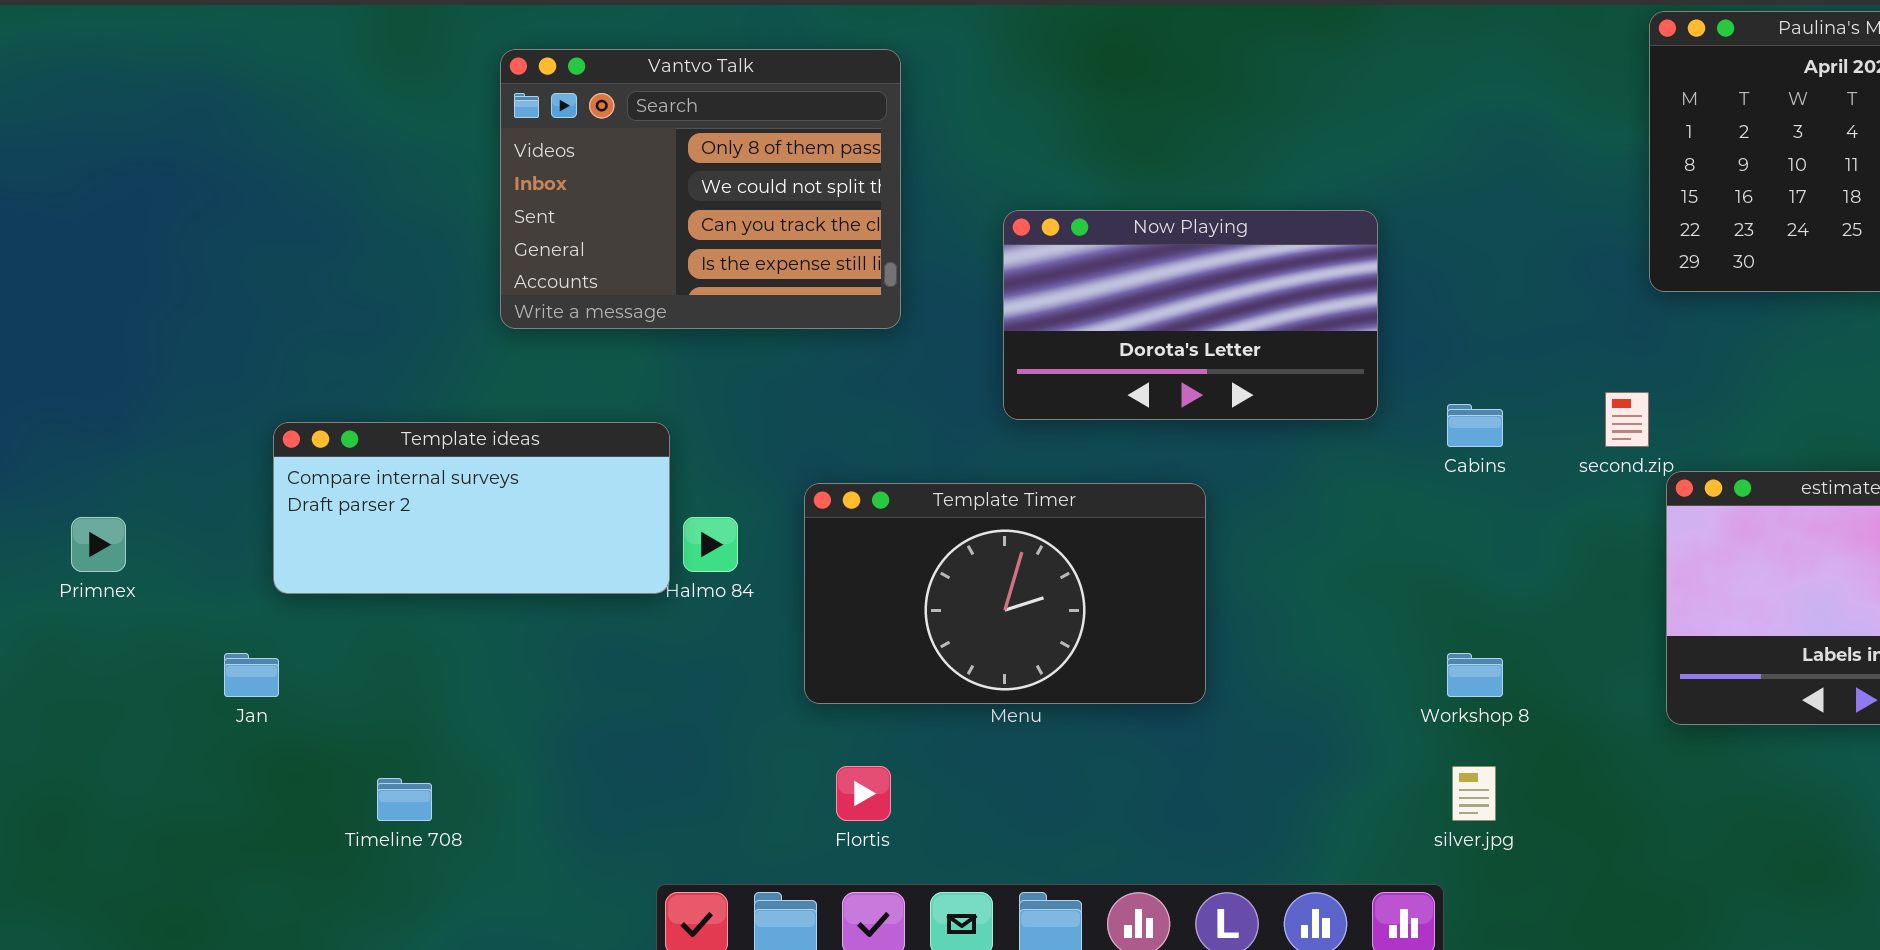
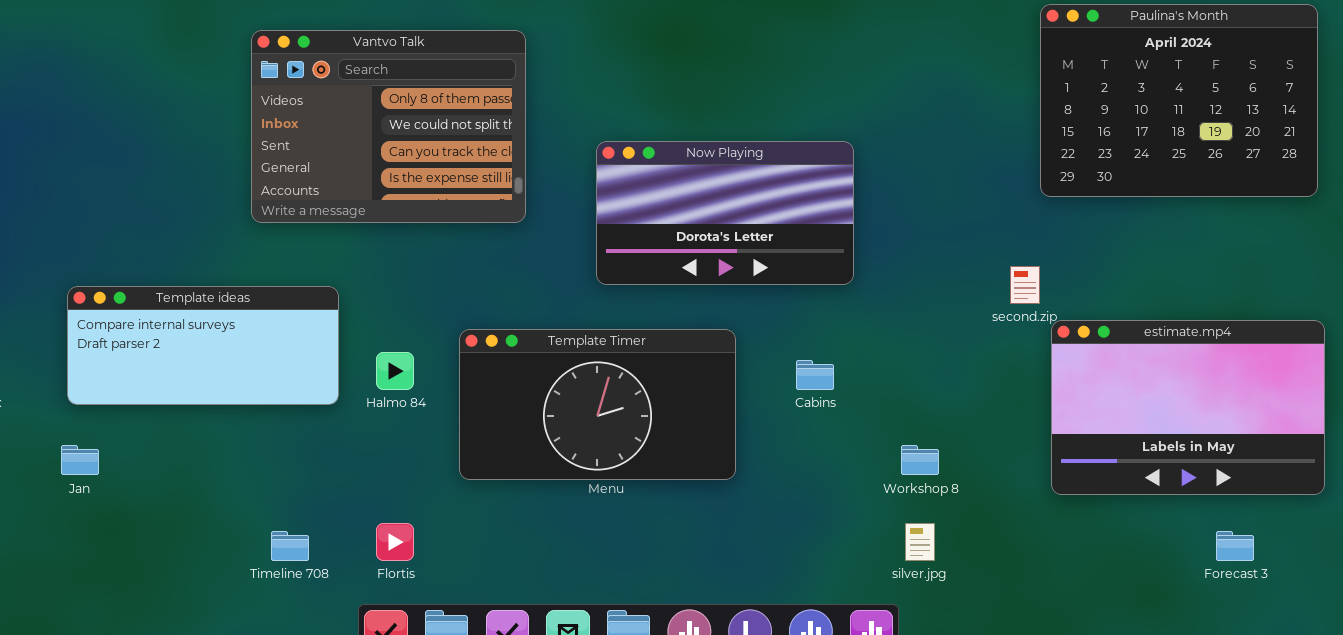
Cabins: [1447,404,1503,447] -> [796,360,834,390], moved
Template ideas: [273,422,670,594] -> [67,286,339,405], moved
Flortis: [836,766,891,821] -> [376,523,414,561], moved
Timeline 708: [377,778,432,821] -> [271,531,309,561], moved

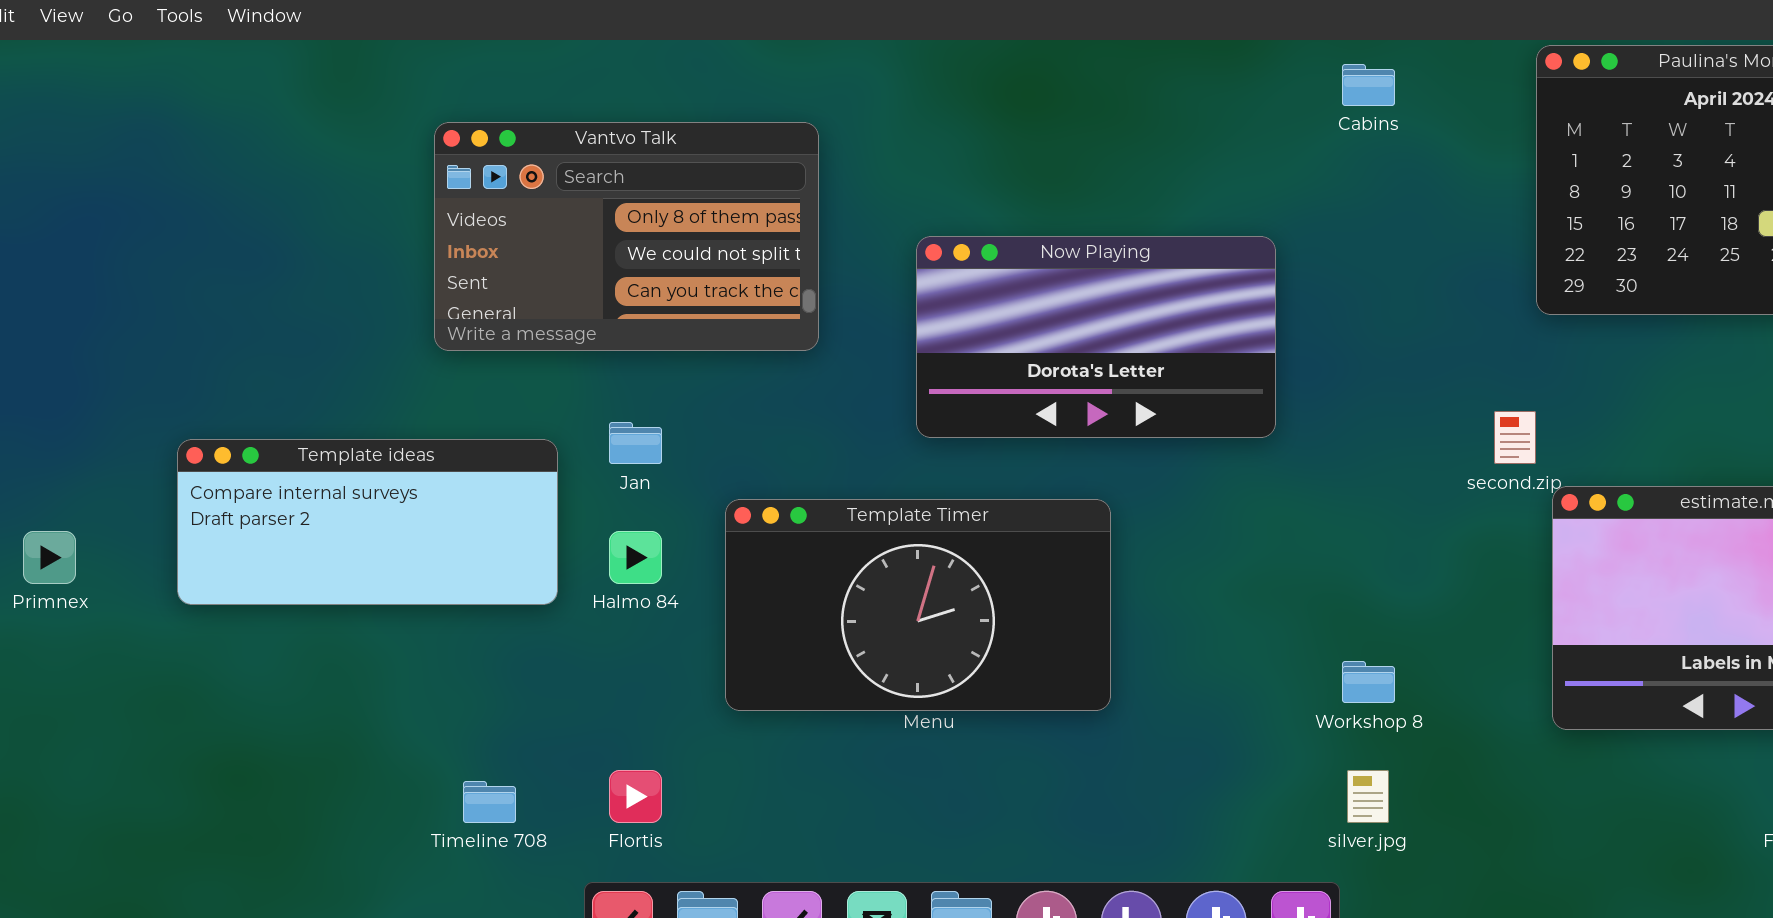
Vantvo Talk: [251,30,526,223] -> [434,122,819,351], resized
Cabins: [796,360,834,390] -> [1342,64,1395,106], moved
Jan: [61,445,99,475] -> [609,422,662,464], moved

